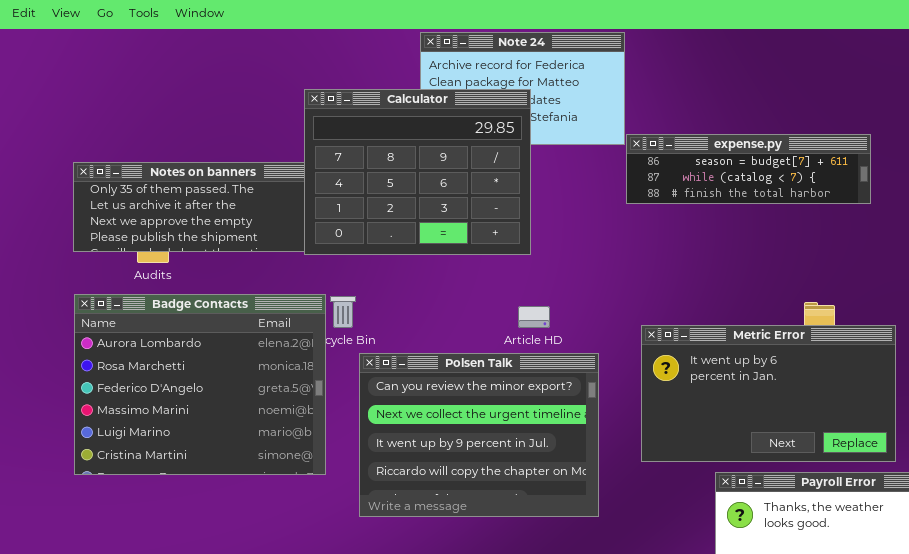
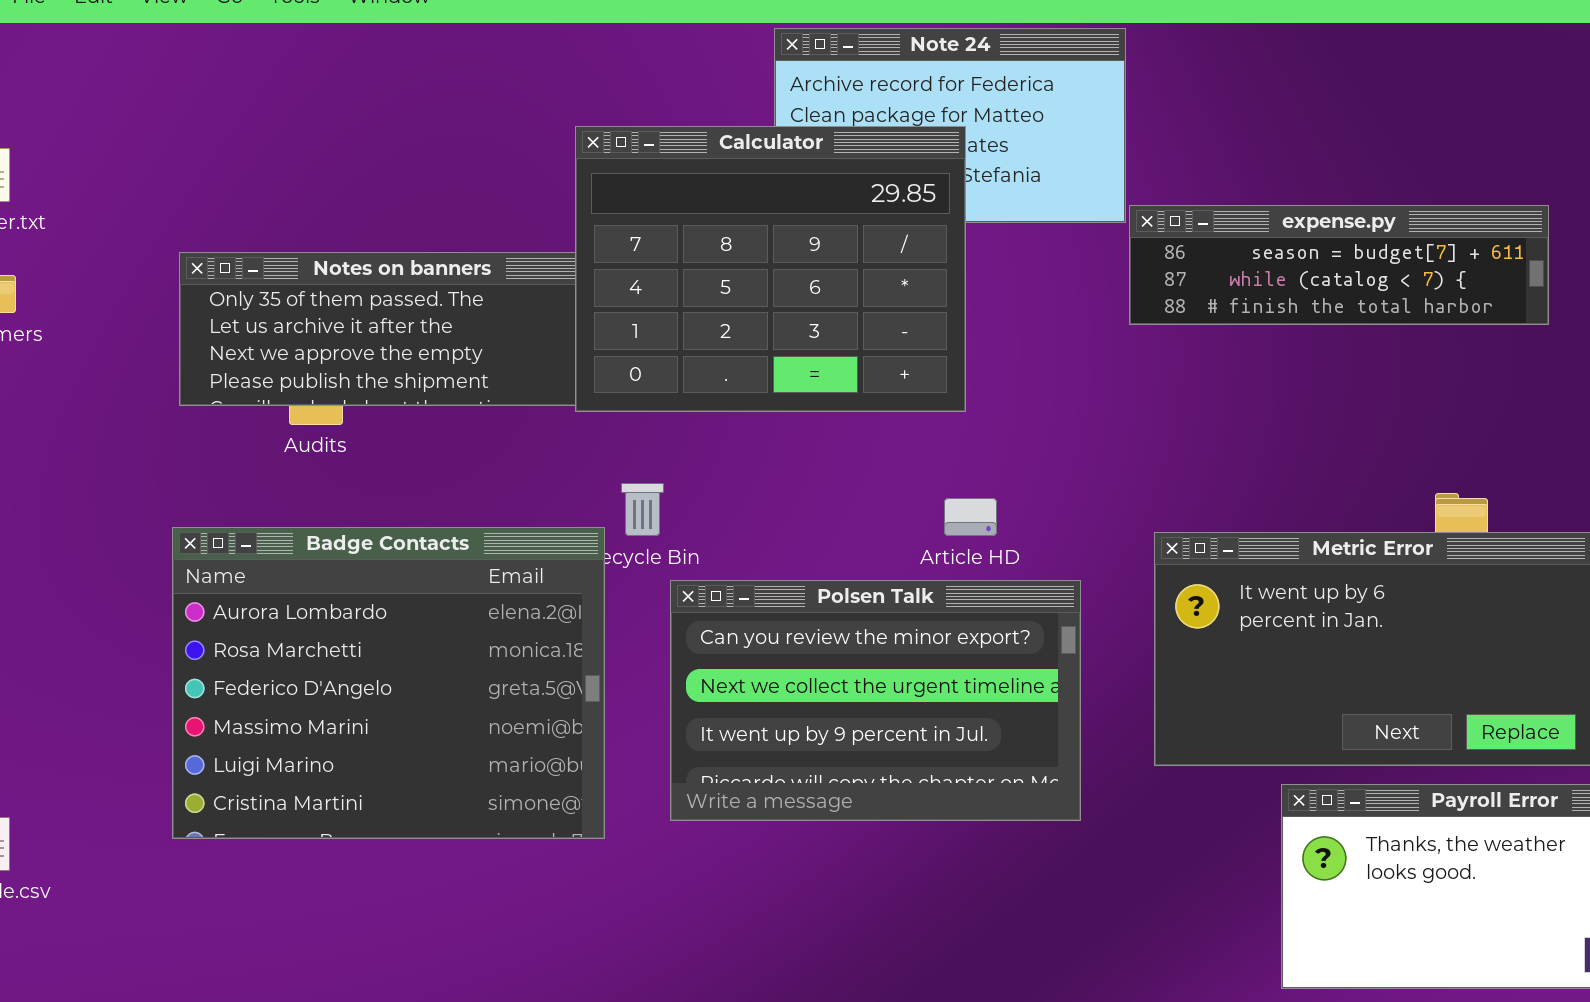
Badge Contacts: [74,294,326,475] -> [172,527,605,839], moved
Polsen Talk: [359,353,599,517] -> [670,580,1081,821], resized

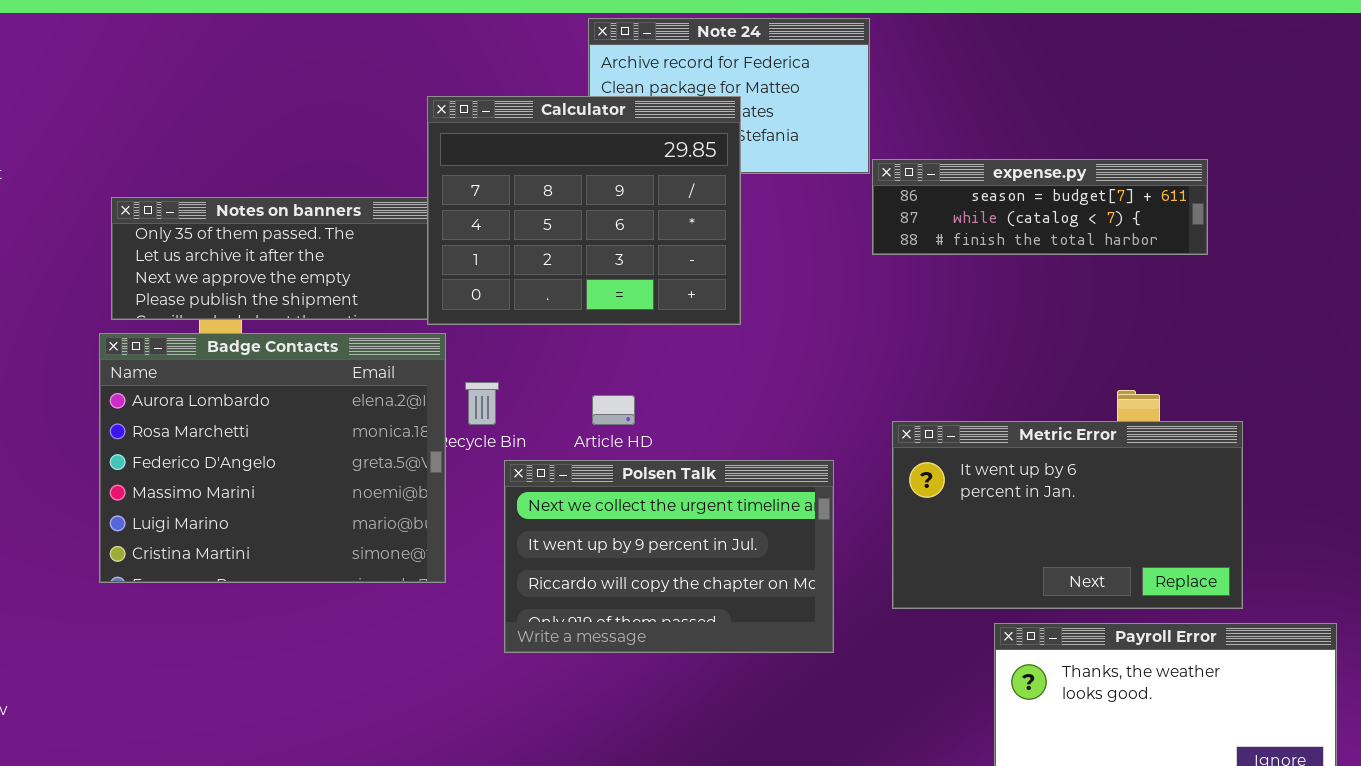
Article HD: [944,498,997,536] -> [592,395,635,425], moved
Badge Contacts: [172,527,605,839] -> [99,333,446,583], moved
Polsen Talk: [670,580,1081,821] -> [504,460,834,653], scrolled down 1 row

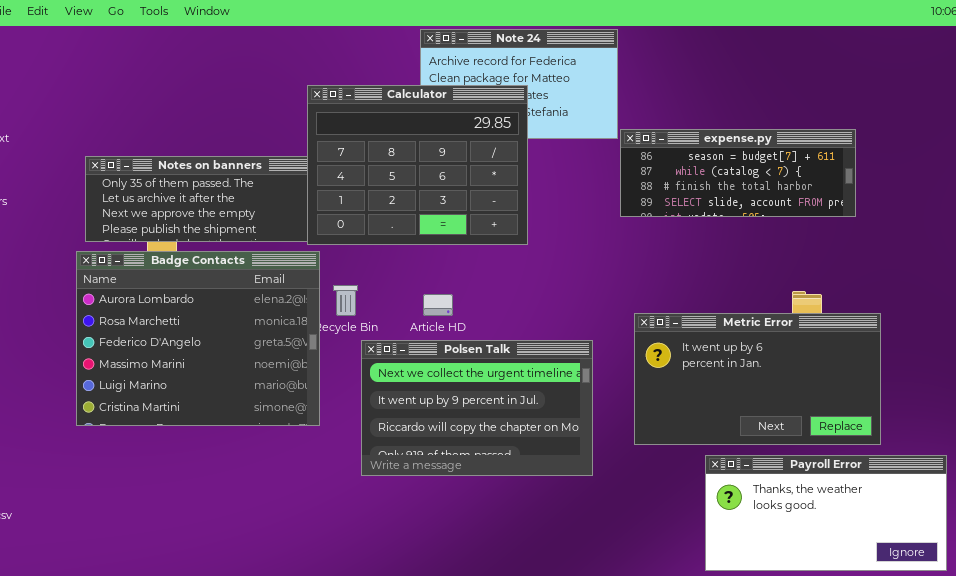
expense.py: [872,159,1208,255] -> [620,129,856,217], resized

